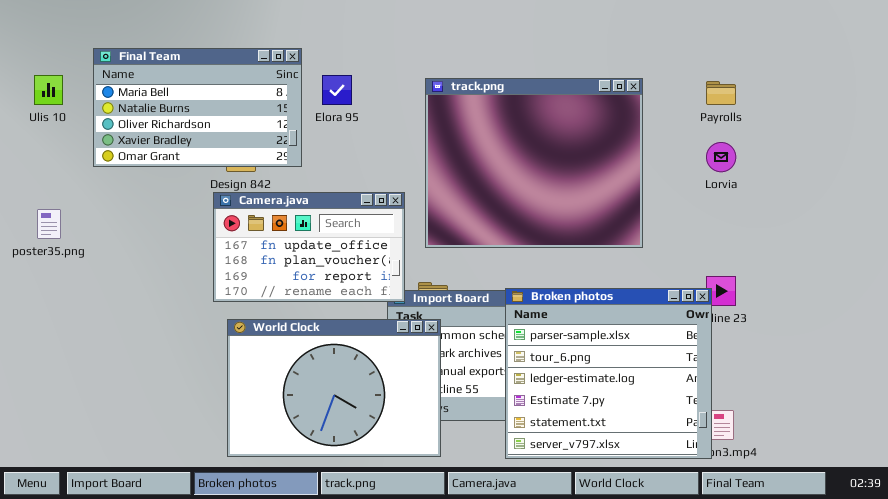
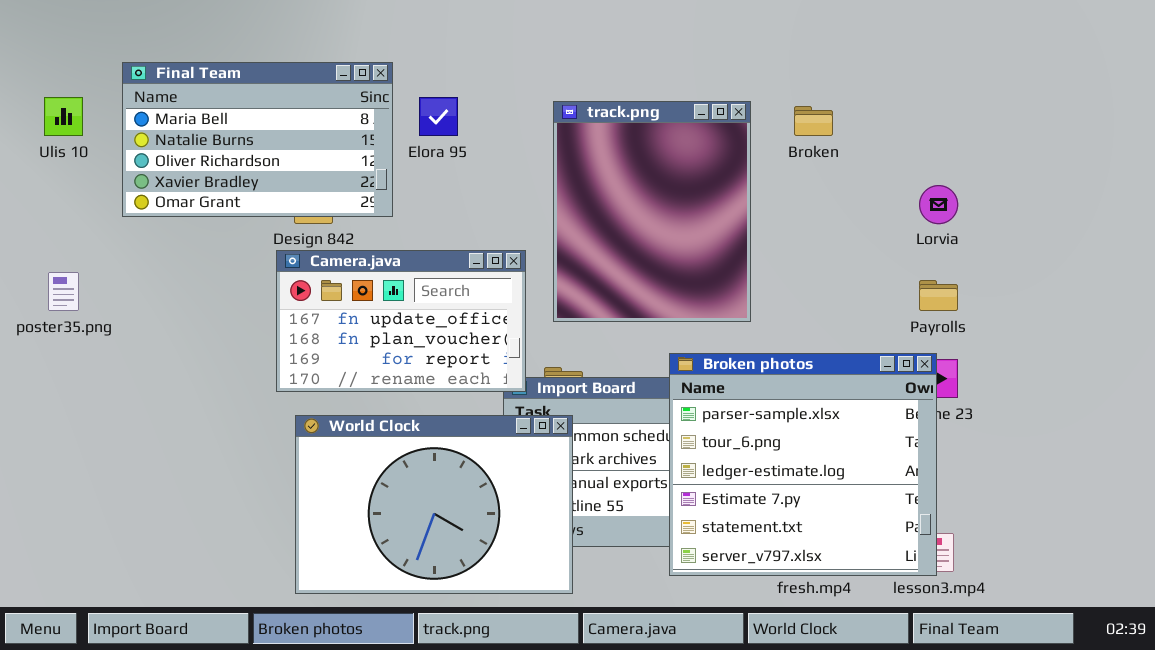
track.png: [425,78,643,248] -> [553,101,751,322], resized
Payrolls: [706,81,736,105] -> [919,280,958,311], moved
Broken photos: [505,288,712,459] -> [669,353,937,576], moved

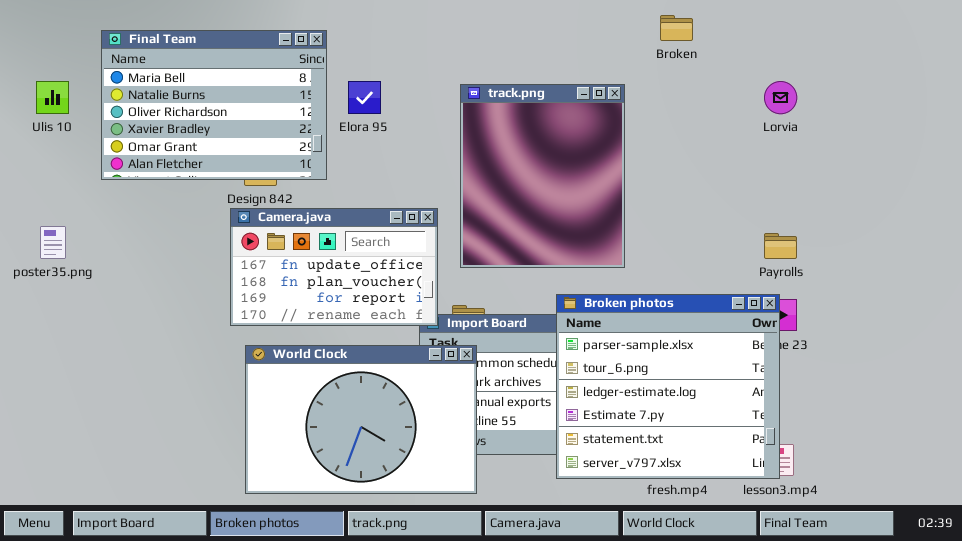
Final Team: [122,62,393,217] -> [101,30,327,180], resized
Broken: [794,106,833,136] -> [660,15,693,41], moved
Lorvia: [919,185,958,224] -> [764,81,797,114], moved

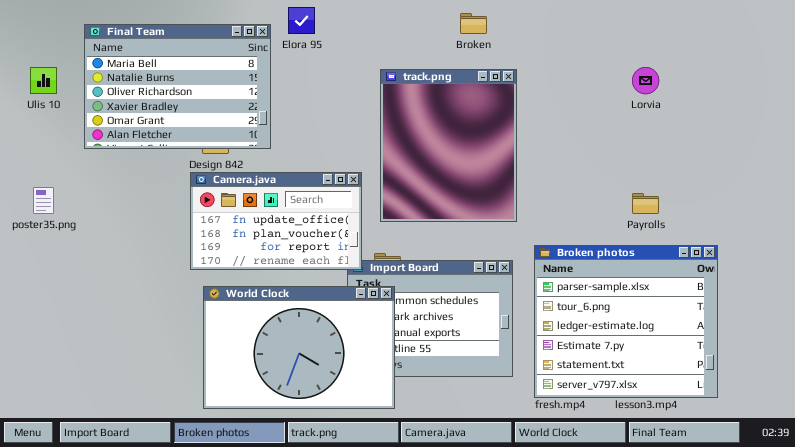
Broken: [660,15,693,41] -> [460,13,487,34], moved
Elora 95: [348,81,381,114] -> [288,7,315,34], moved
Broken photos: [556,294,780,479] -> [534,245,718,398], moved

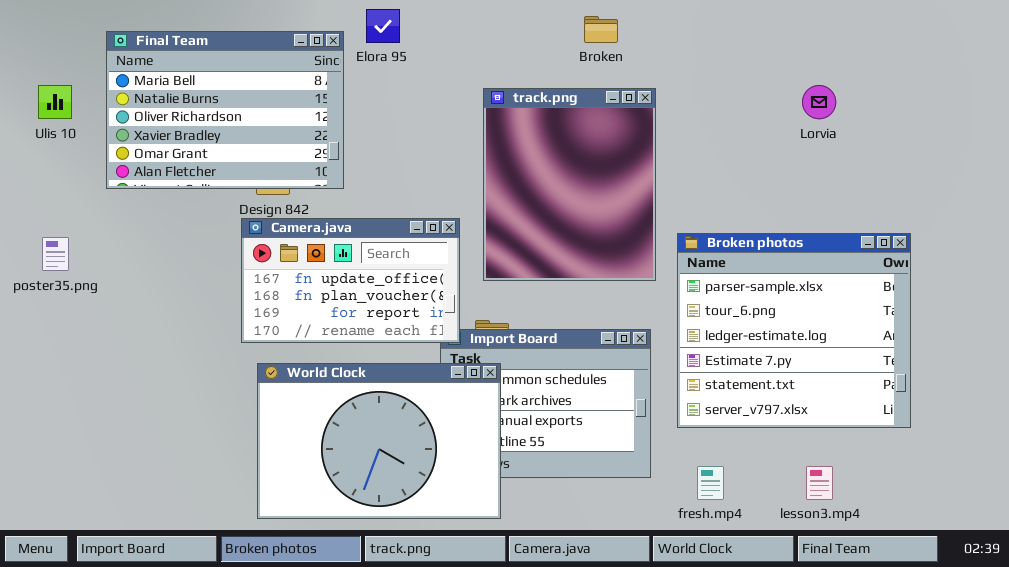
Broken photos: [534,245,718,398] -> [677,233,911,428], moved

